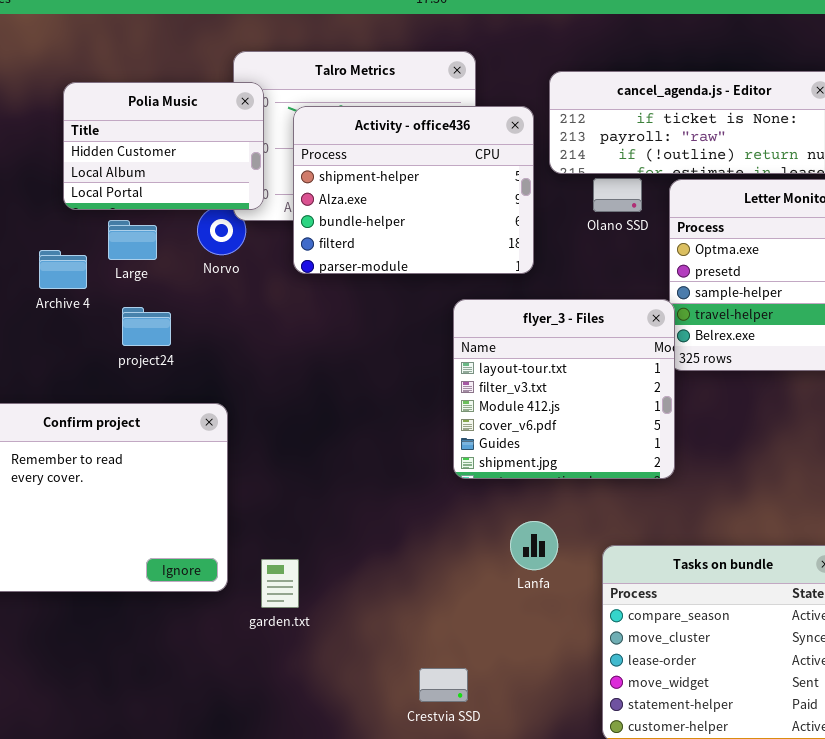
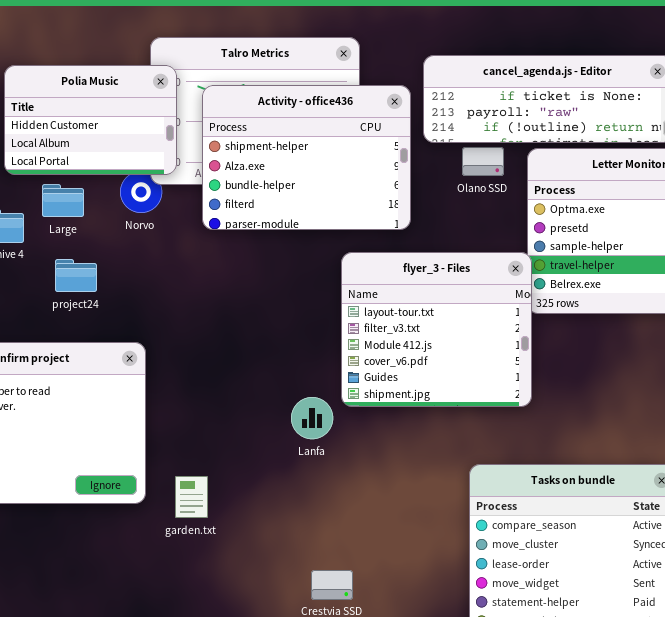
Lanfa: [510,521,558,570] -> [291,397,333,439], moved

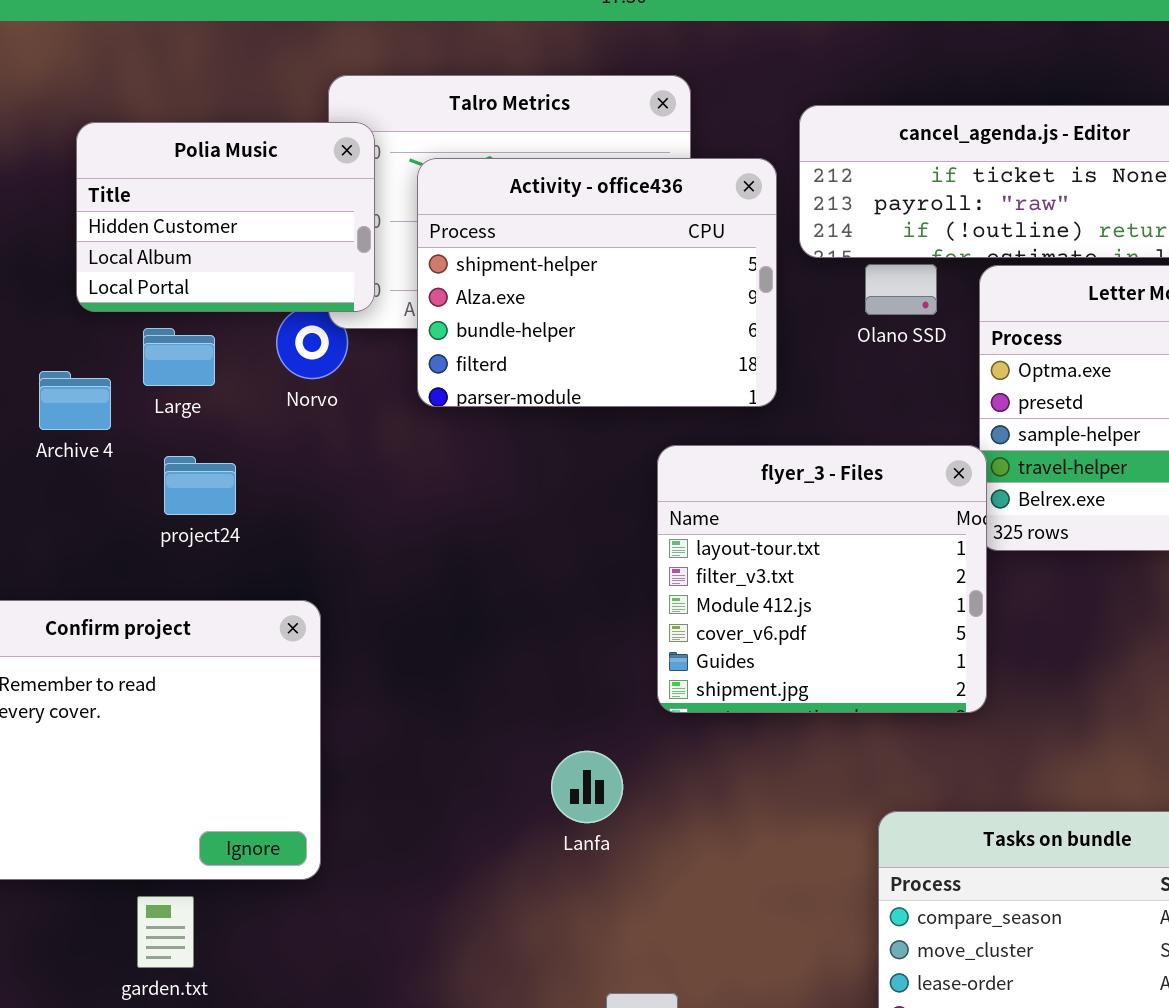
Lanfa: [291,397,333,439] -> [551,751,623,823], moved
garden.txt: [175,476,208,518] -> [137,896,194,968], moved

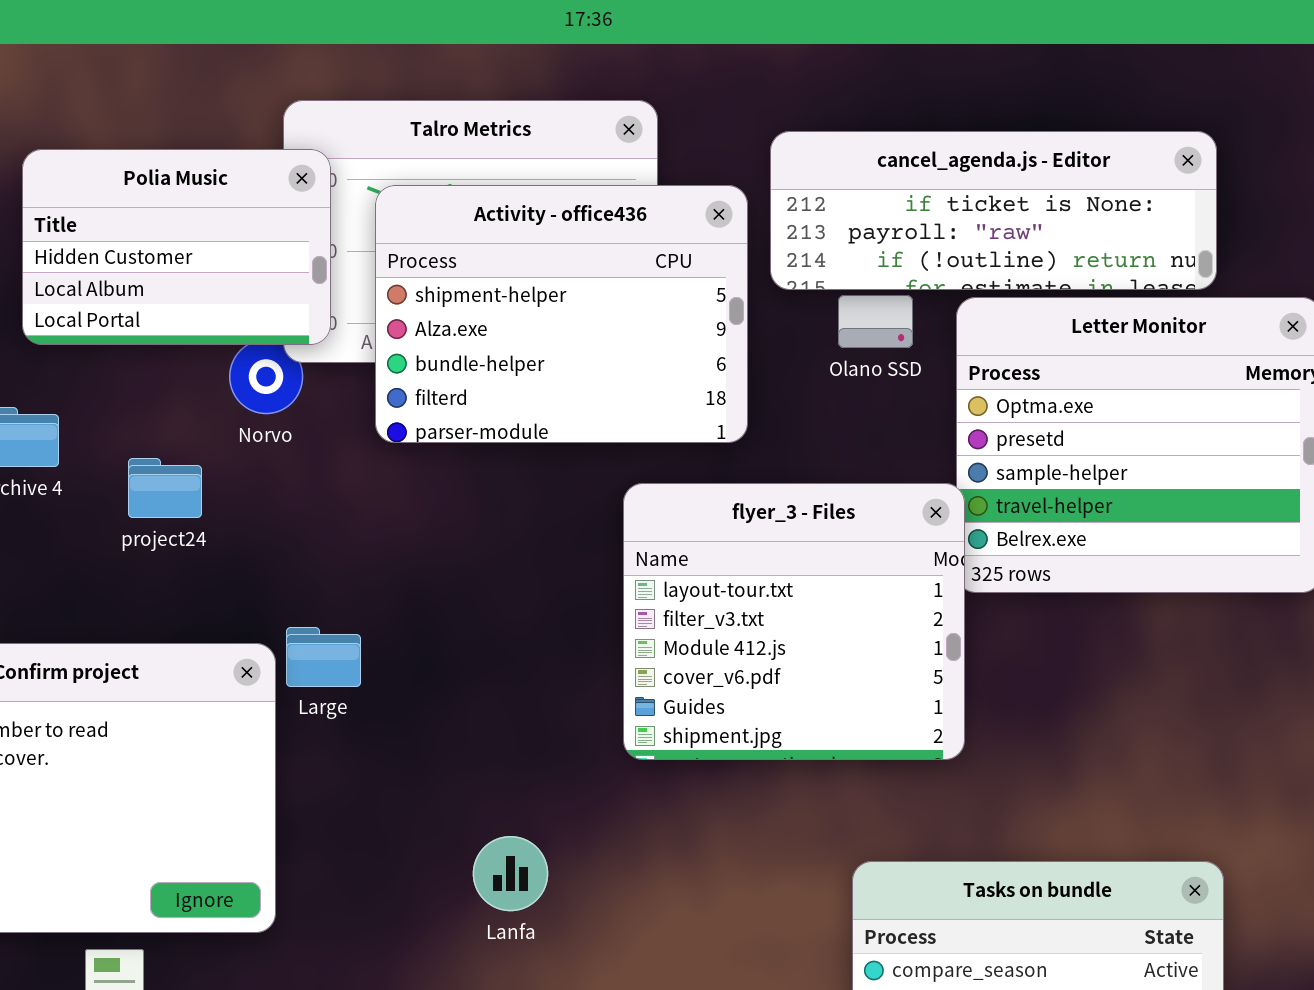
Large: [143,328,215,386] -> [286,627,361,687], moved
project24: [164,456,236,515] -> [128,458,202,518], moved
Lanfa: [551,751,623,823] -> [473,836,548,911], moved

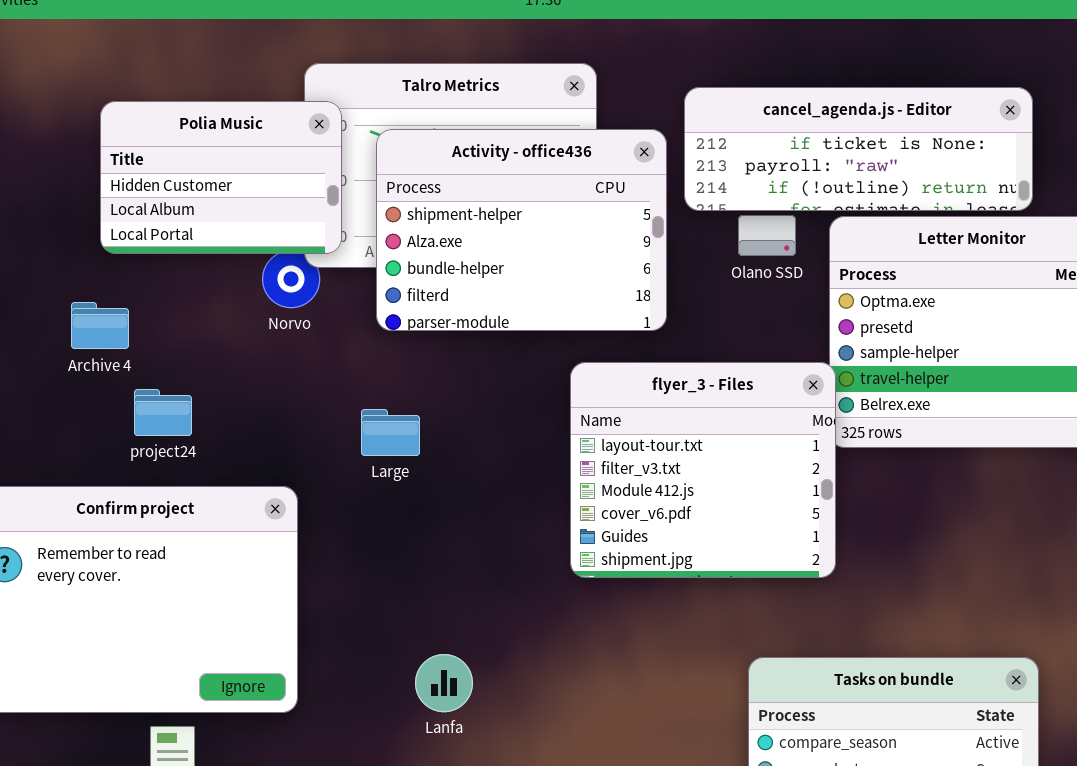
project24: [128,458,202,518] -> [134,389,192,436], moved
Large: [286,627,361,687] -> [361,409,420,456], moved
Lanfa: [473,836,548,911] -> [415,654,473,712], moved

